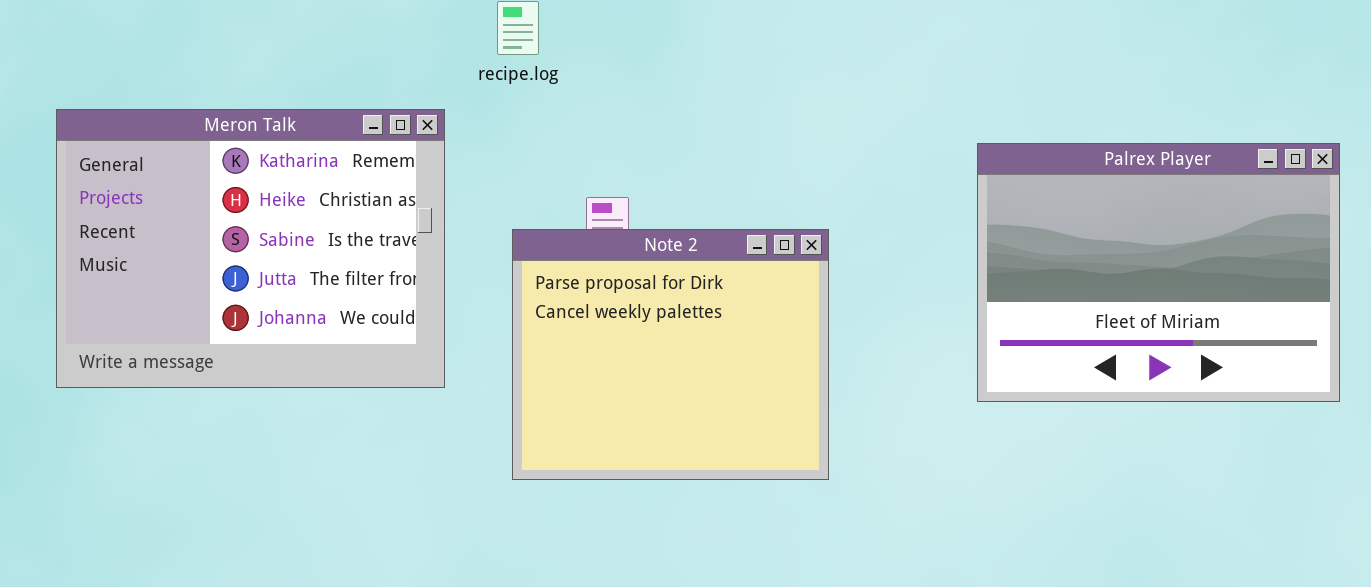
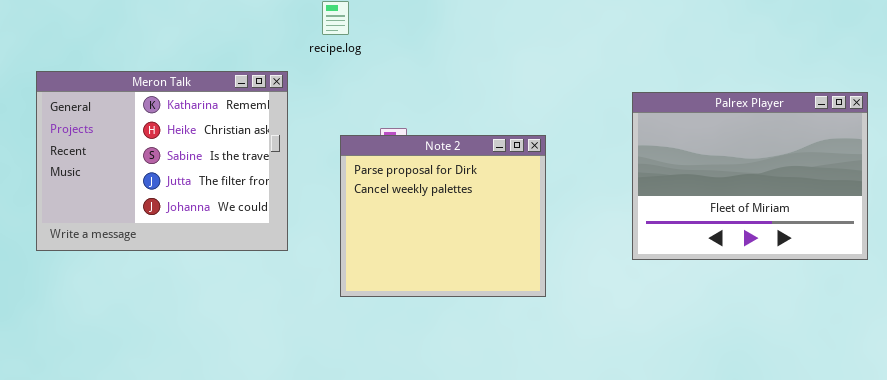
Note 2: [512,229,829,480] -> [340,135,546,297], moved

